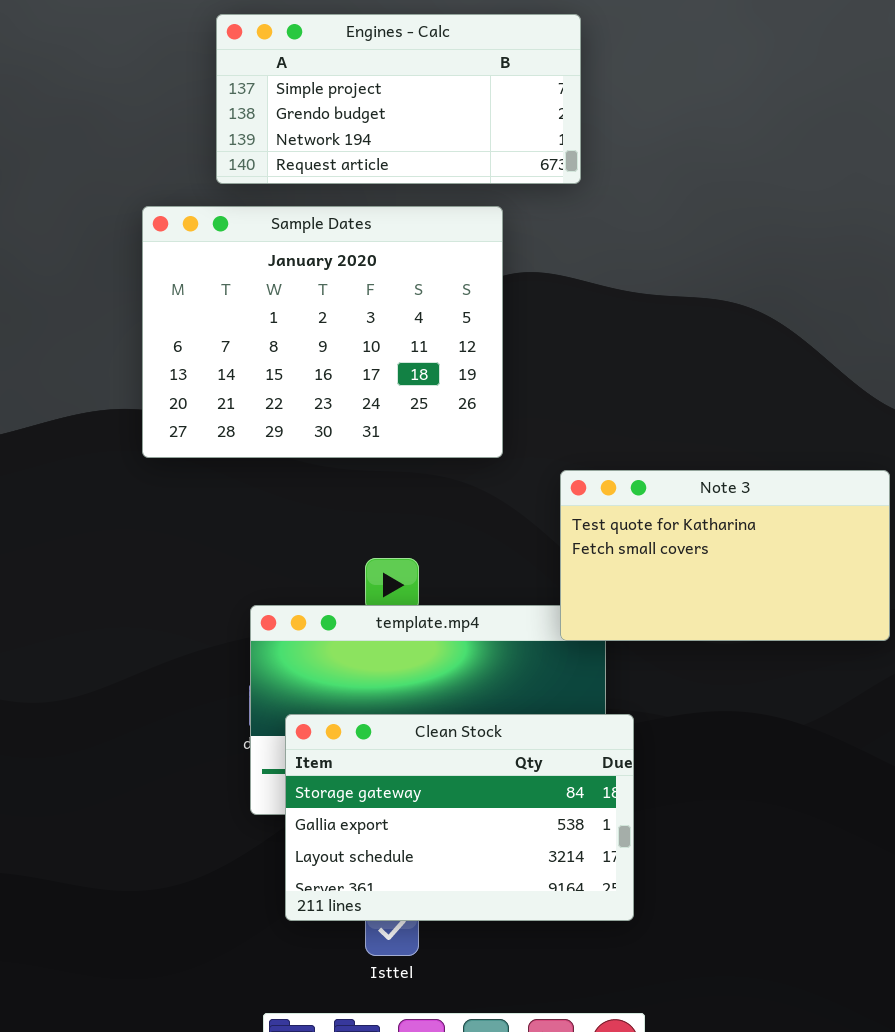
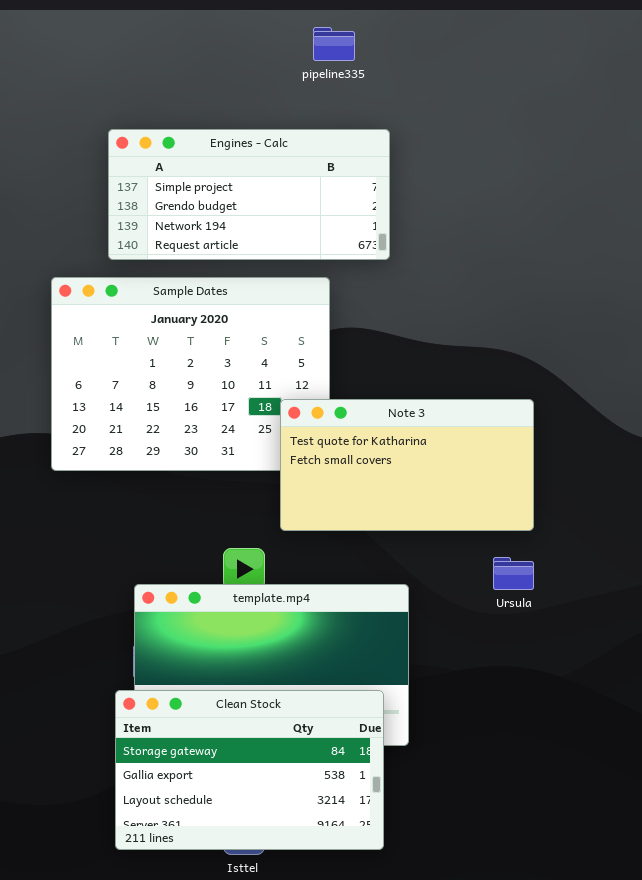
Note 3: [560,470,890,641] -> [280,399,534,531], moved
Clean Stock: [285,714,634,921] -> [115,690,384,850], moved

